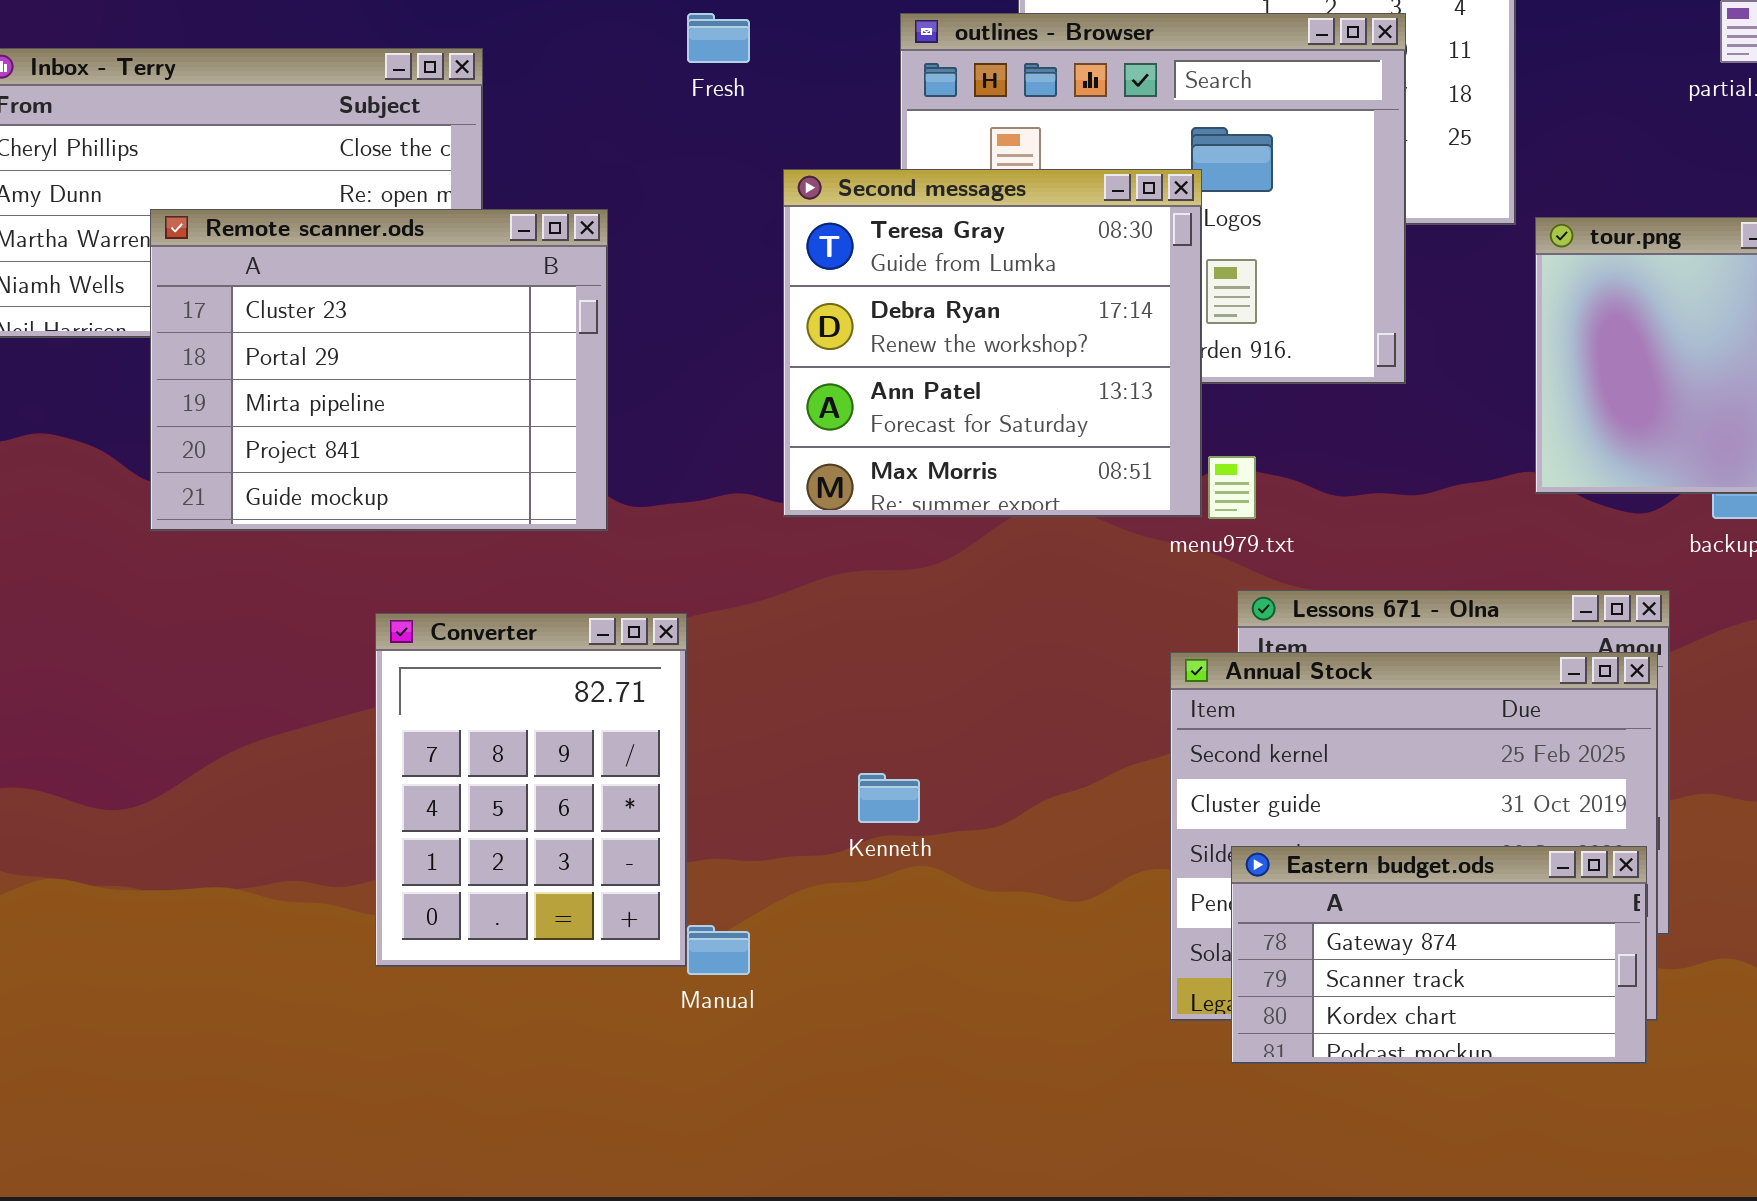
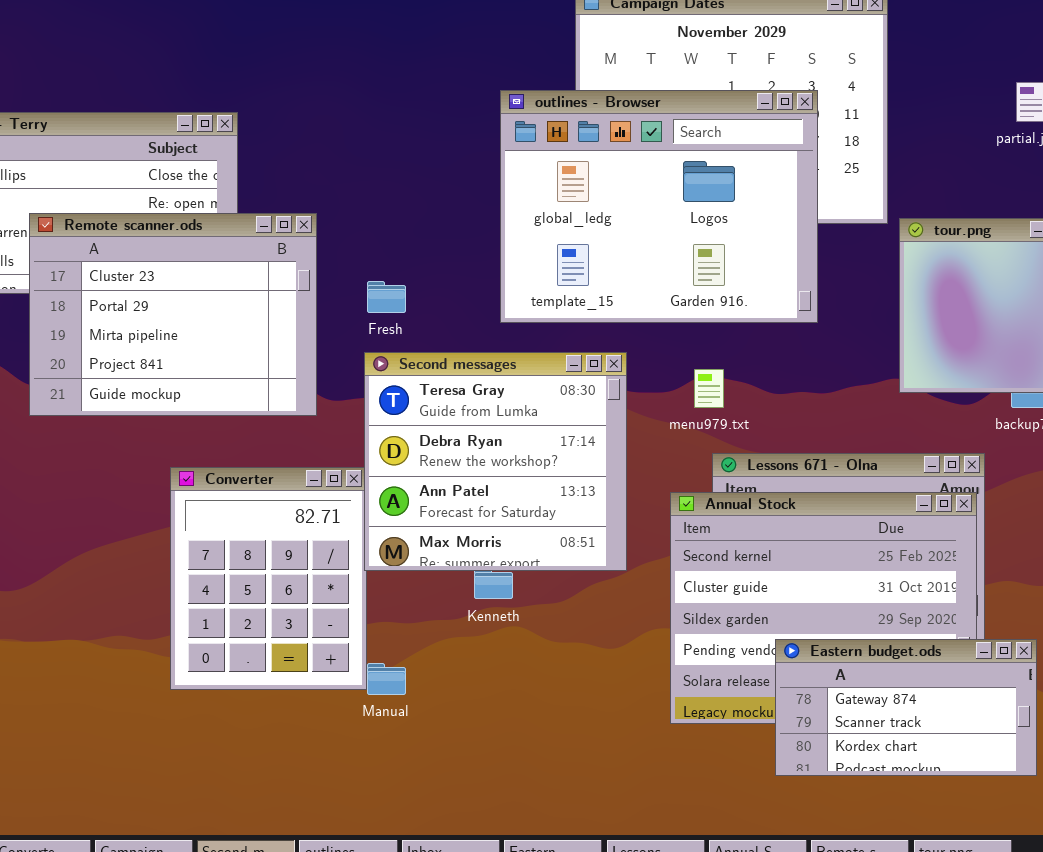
Fresh: [687,13,750,63] -> [367,281,406,313], moved
Second messages: [783,169,1202,517] -> [364,352,627,571], moved
Eastern budget.ods: [1231,846,1647,1064] -> [775,639,1037,776], moved

